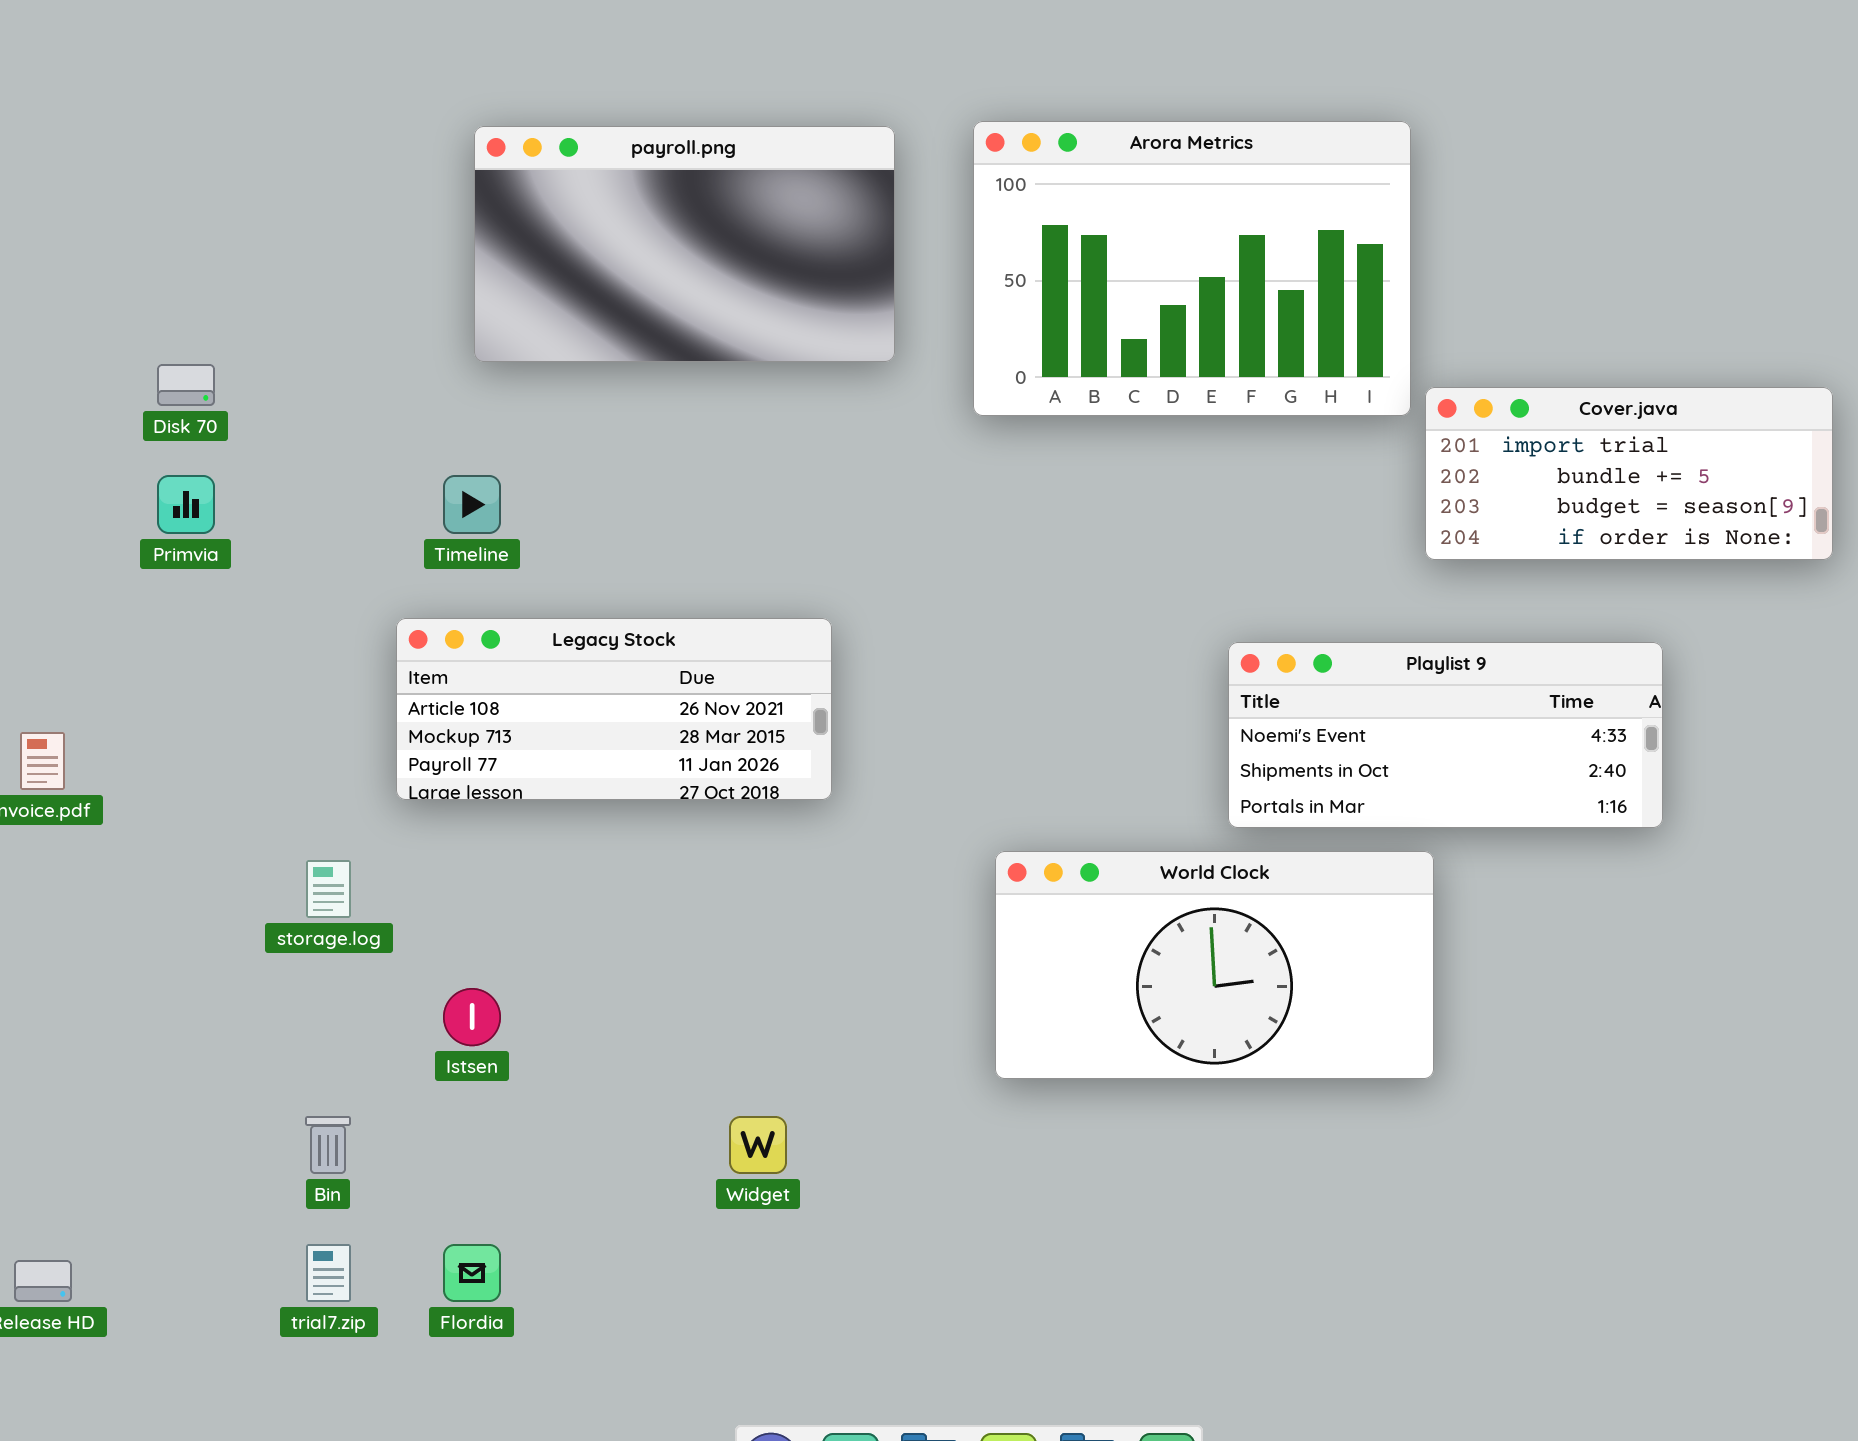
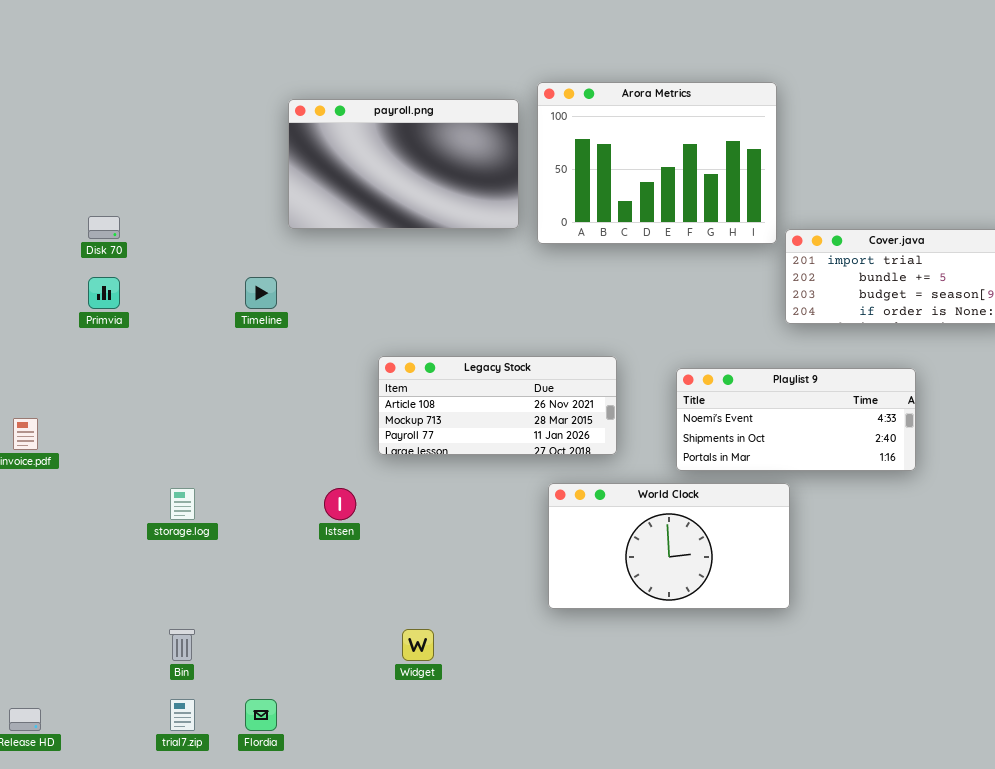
payroll.png: [474,126,895,362] -> [288,99,519,229], moved
Legacy Stock: [396,618,832,800] -> [378,356,617,455], moved
Istsen: [443,988,501,1046] -> [324,488,356,520], moved

